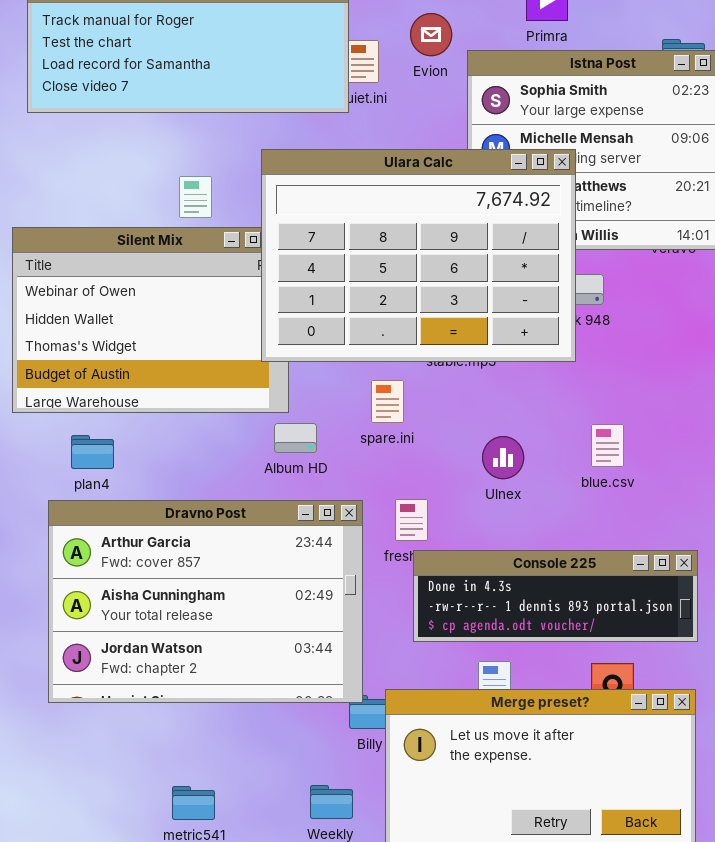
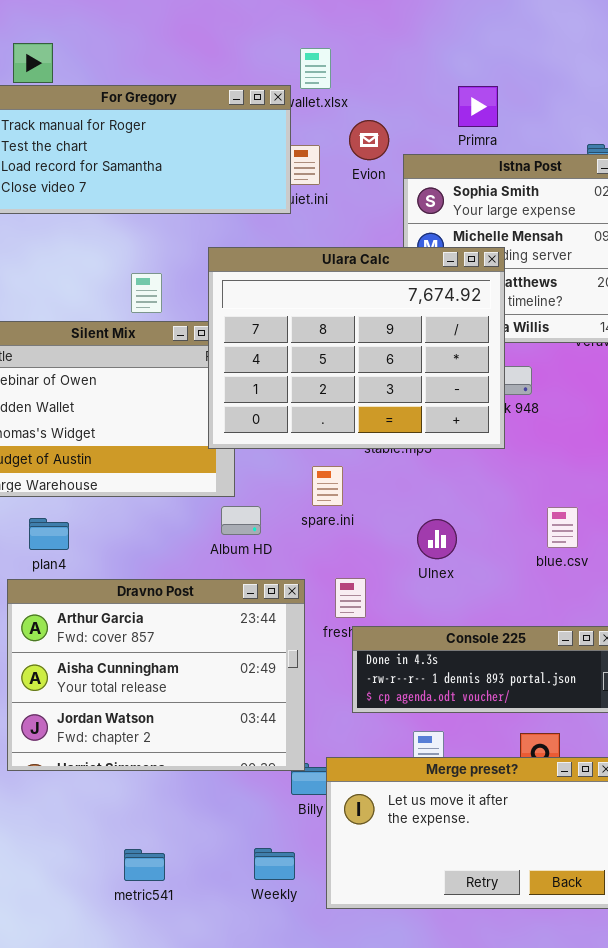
blue.csv: [591,424,624,467] -> [547,507,578,548], moved

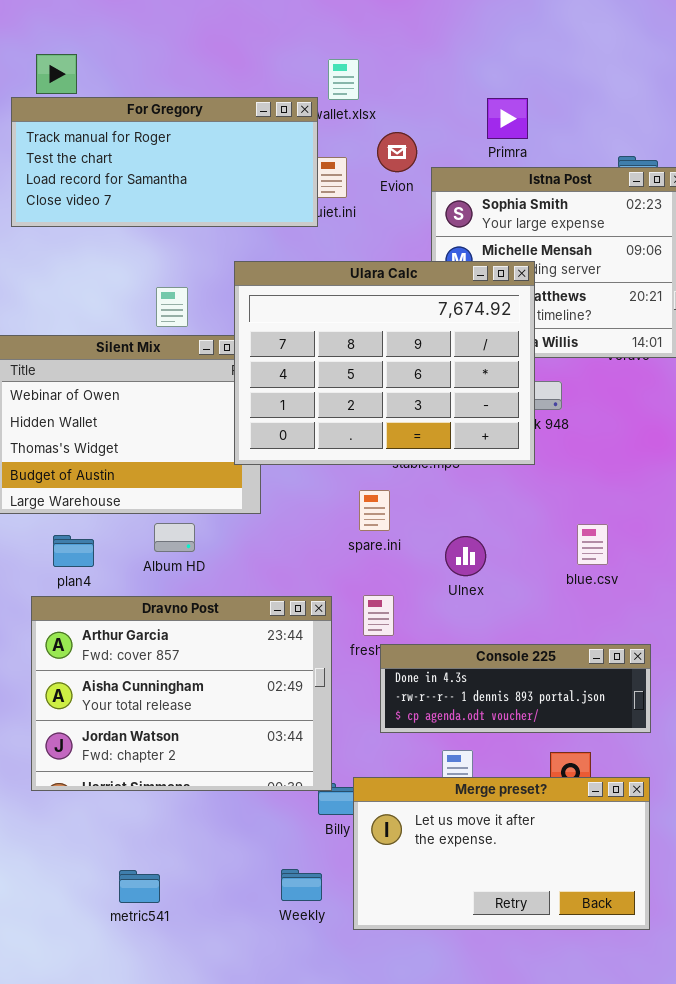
spare.ini: [312,466,343,506] -> [359,490,390,531], moved
Album HD: [221,506,261,535] -> [154,523,195,552], moved
metric541: [124,849,165,881] -> [119,870,160,903], moved

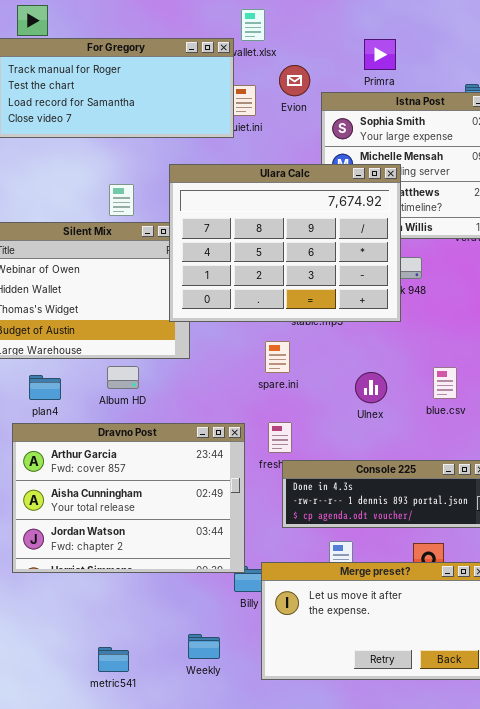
Ulnex: [445,536,486,576] -> [355,372,387,403], moved
Weekly: [281,869,322,901] -> [188,634,220,659], moved
metric541: [119,870,160,903] -> [98,647,129,672], moved

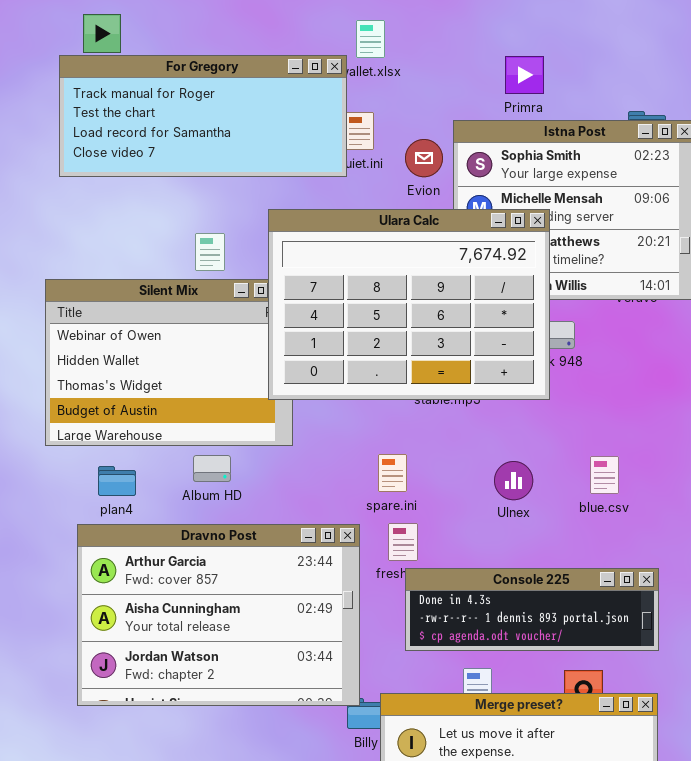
Evion: [279,65,310,96] -> [405,139,443,177], moved
spare.ini: [265,341,290,373] -> [378,454,407,492], moved

